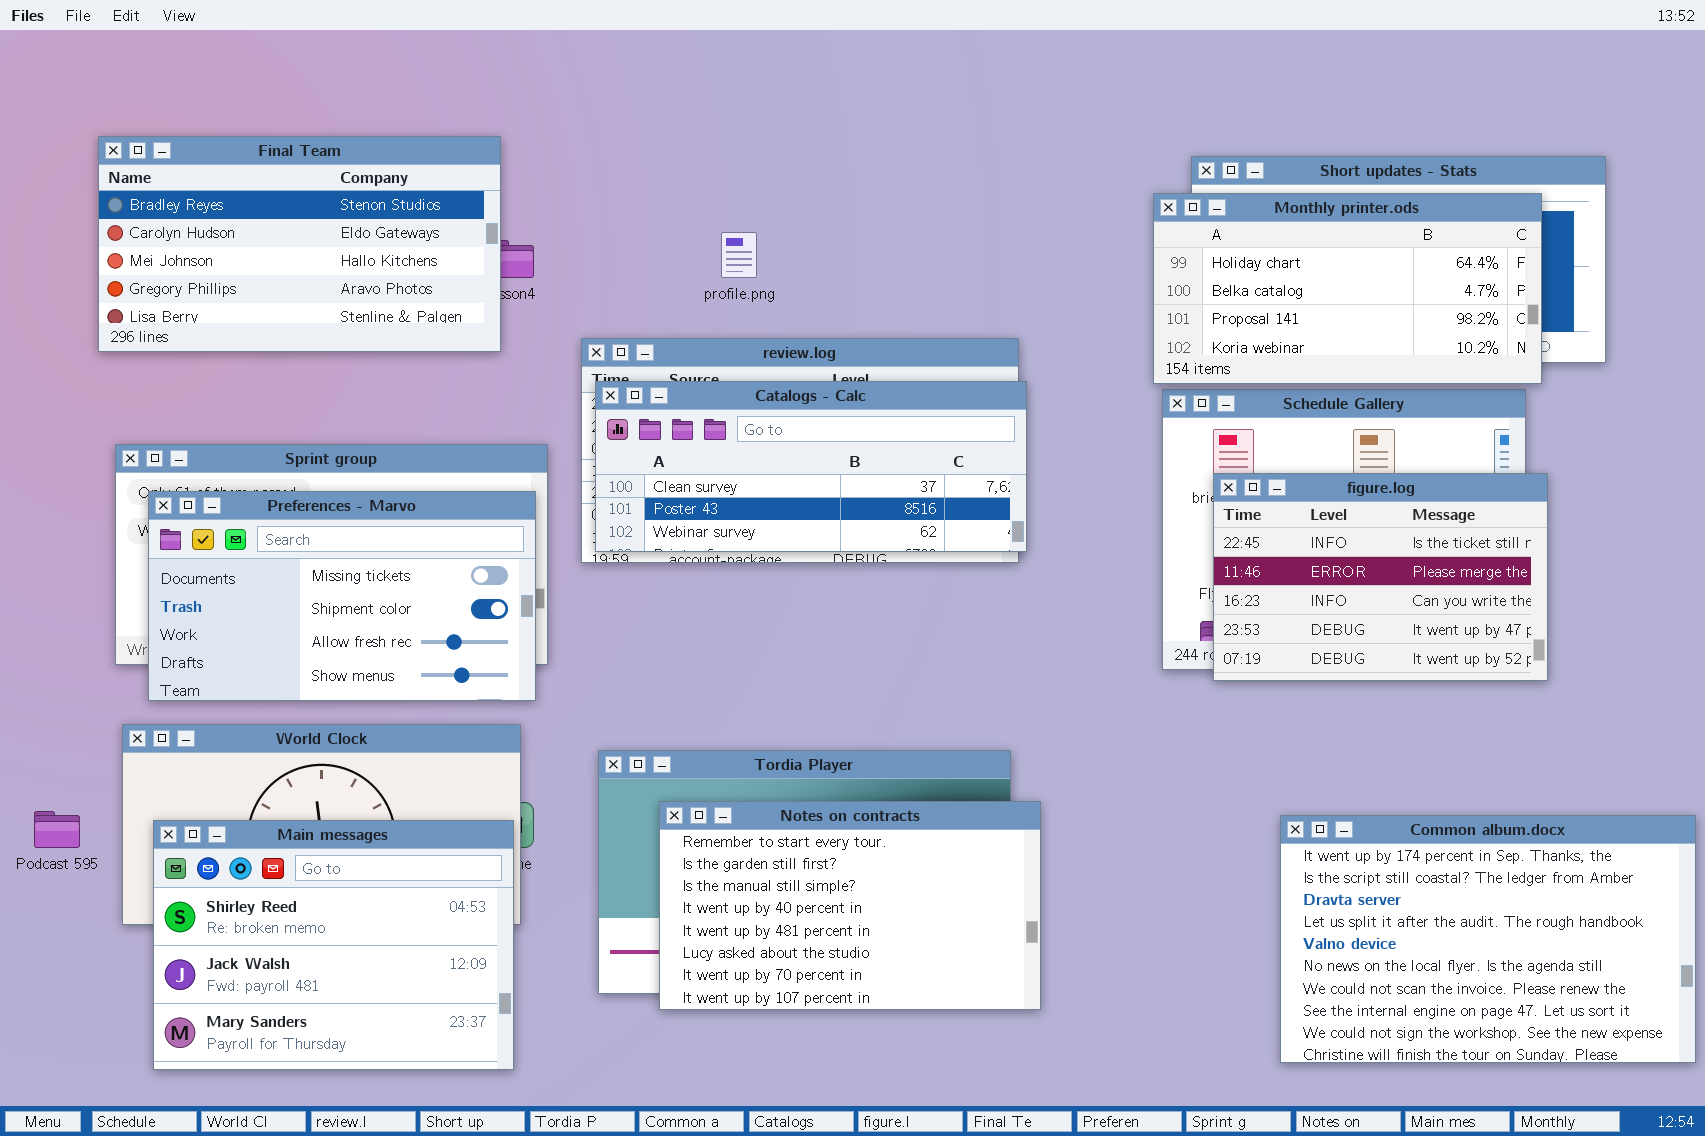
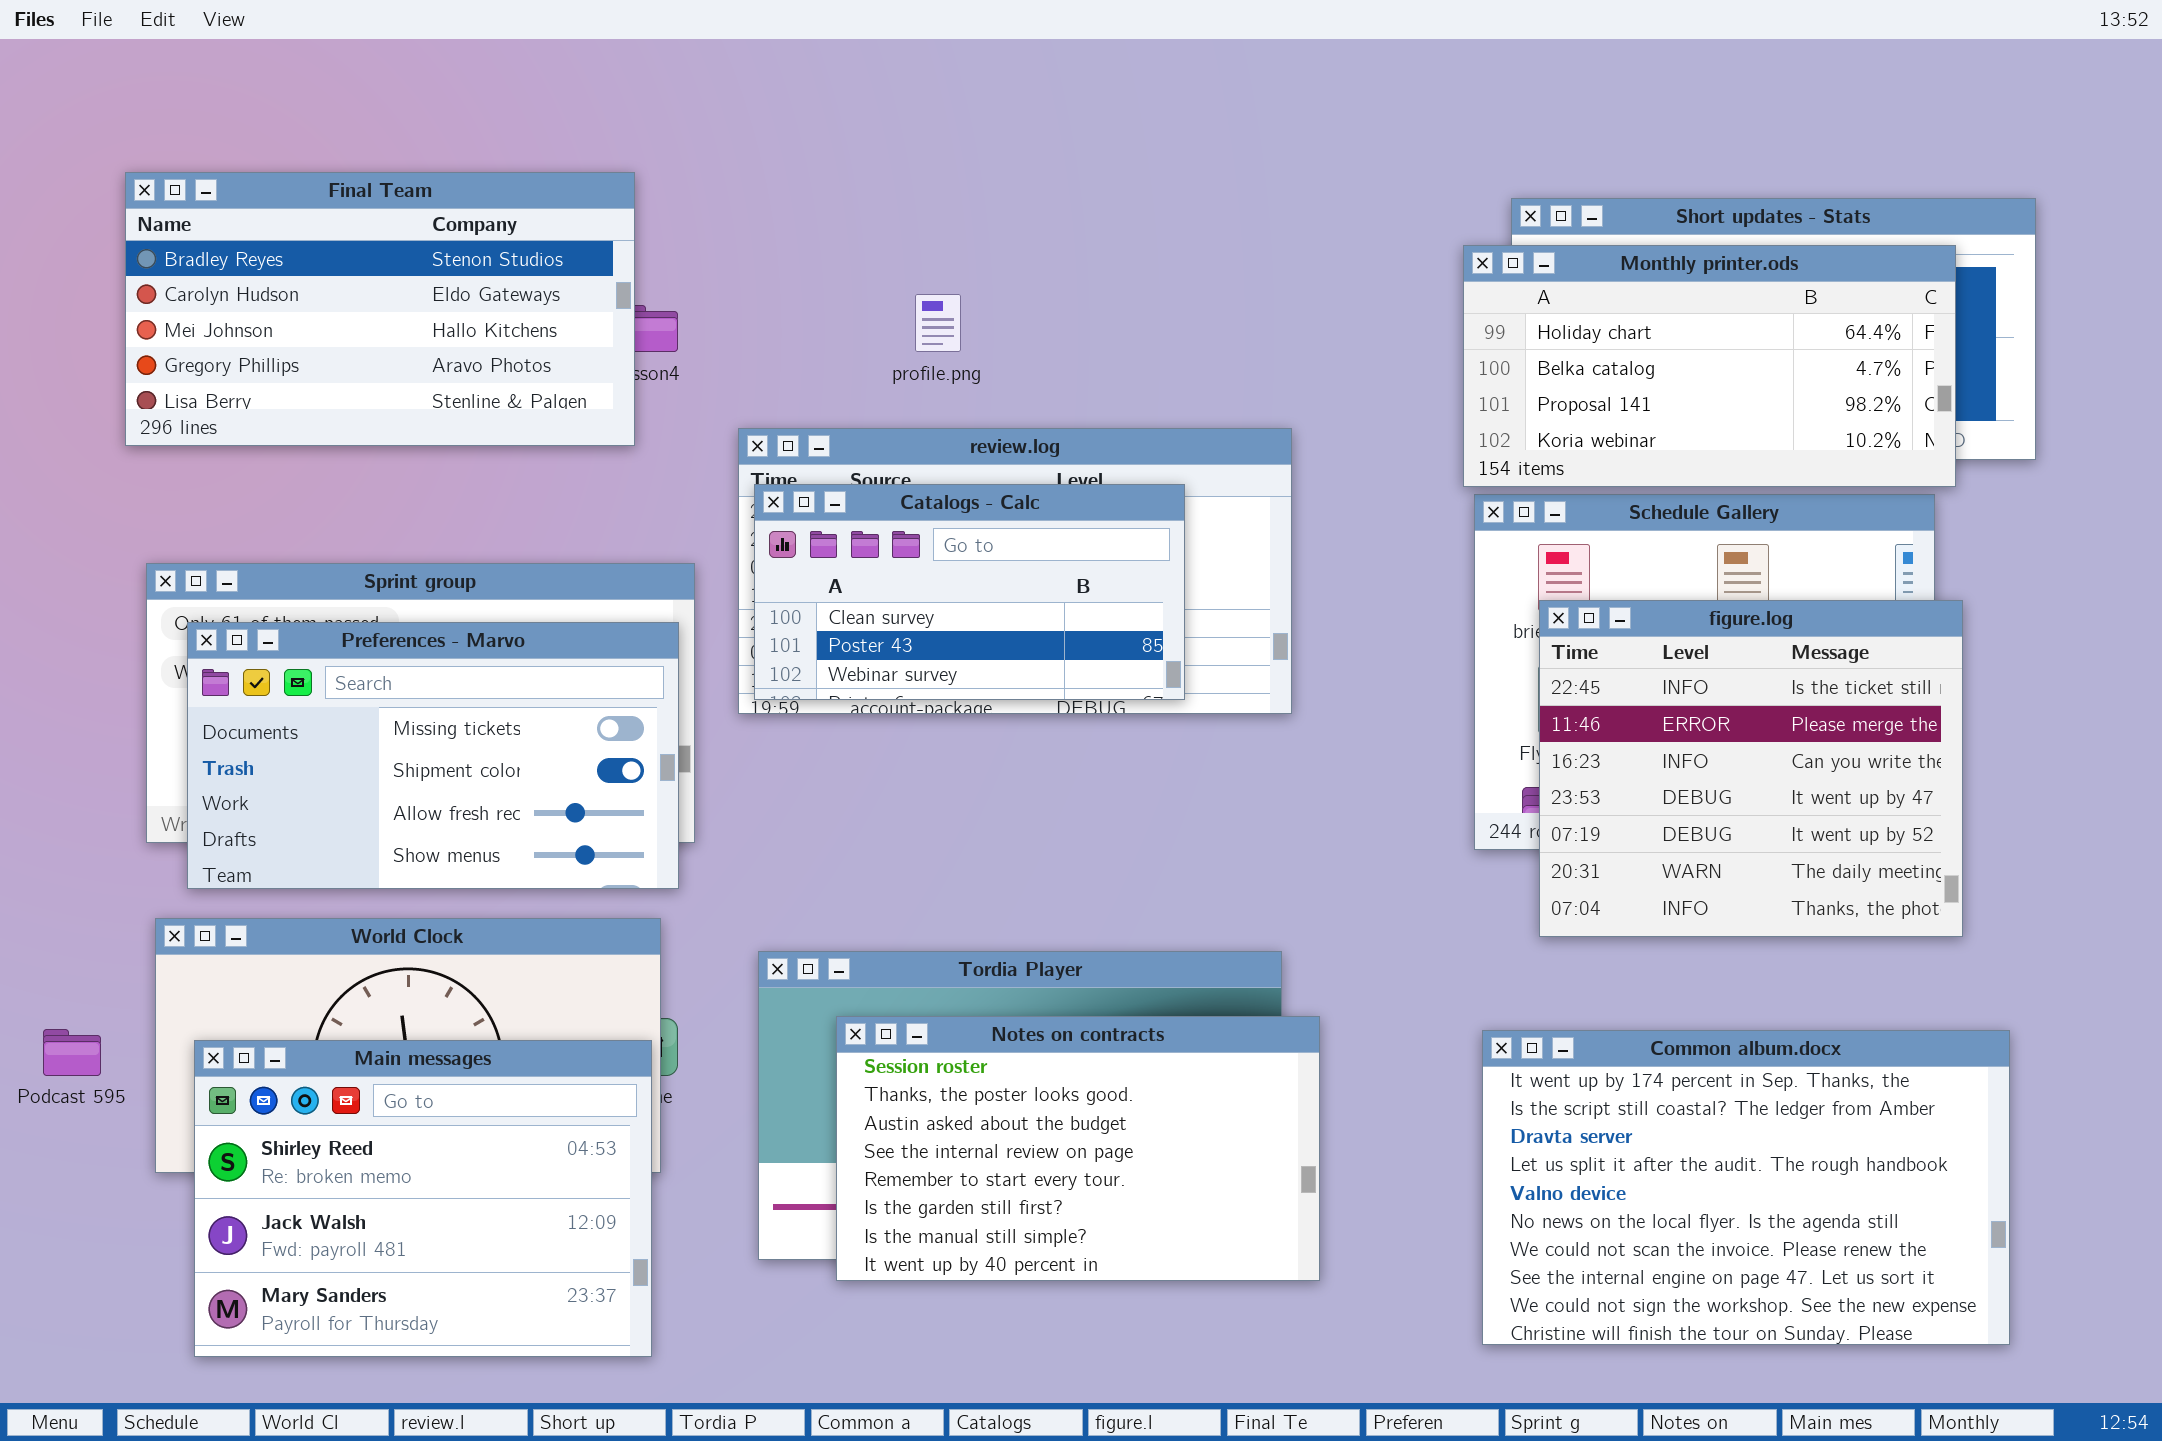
Catalogs - Calc: [595,381,1027,552] -> [754,484,1185,700], resized
figure.log: [1213,473,1548,681] -> [1539,600,1963,937], resized
Notes on contracts: [659,801,1041,1010] -> [836,1016,1320,1281], scrolled up 4 rows
Common album.docx: [1280,815,1696,1063] -> [1482,1030,2010,1345], moved

